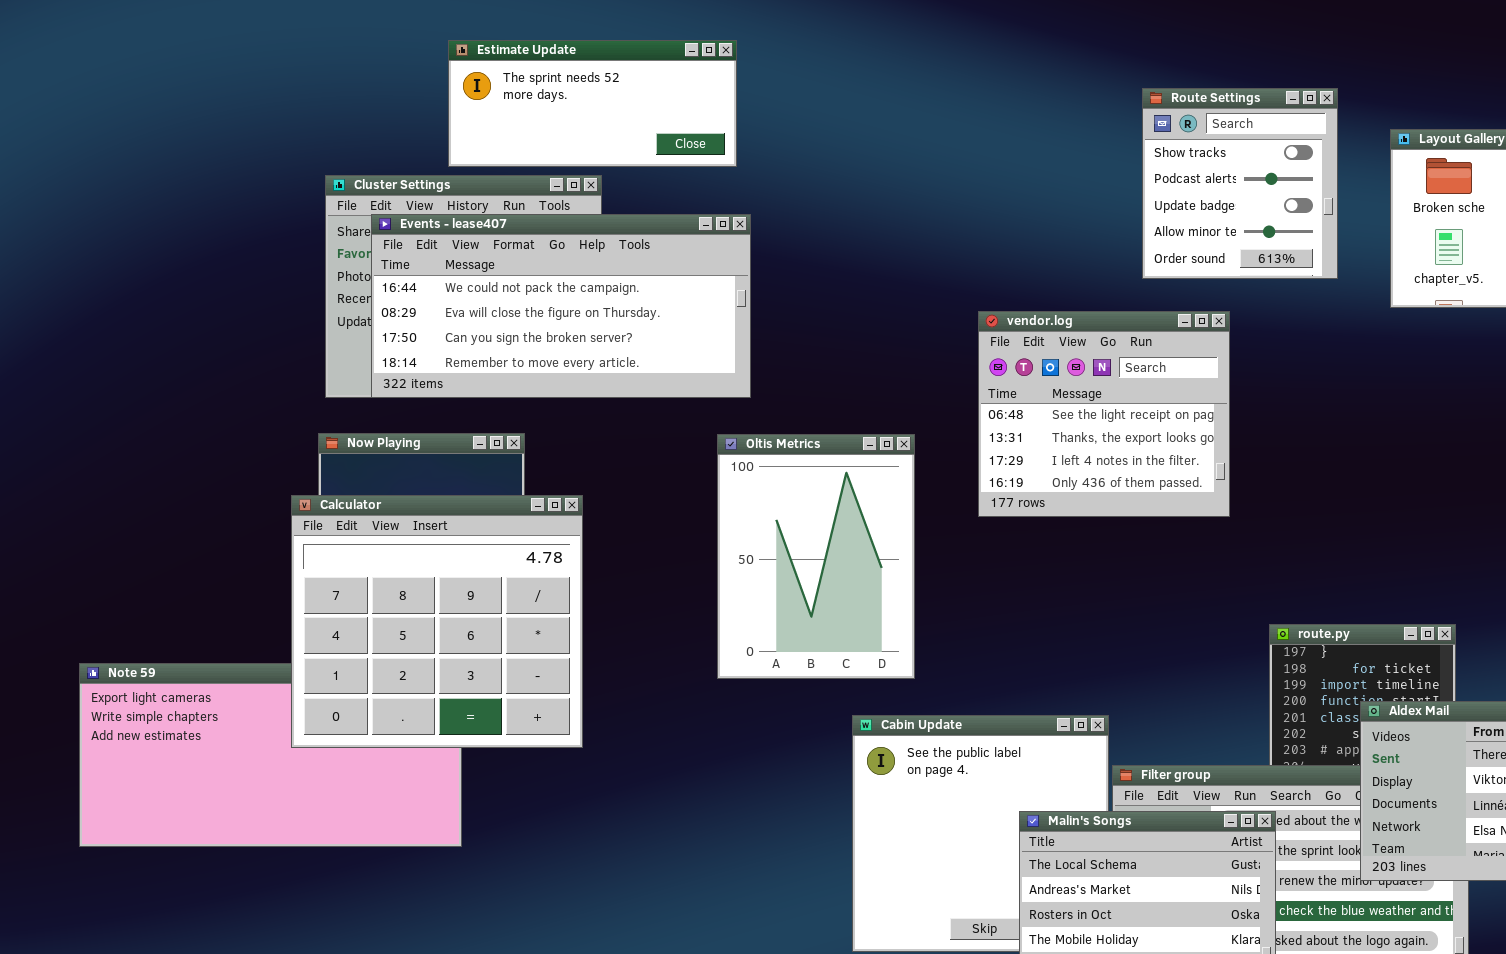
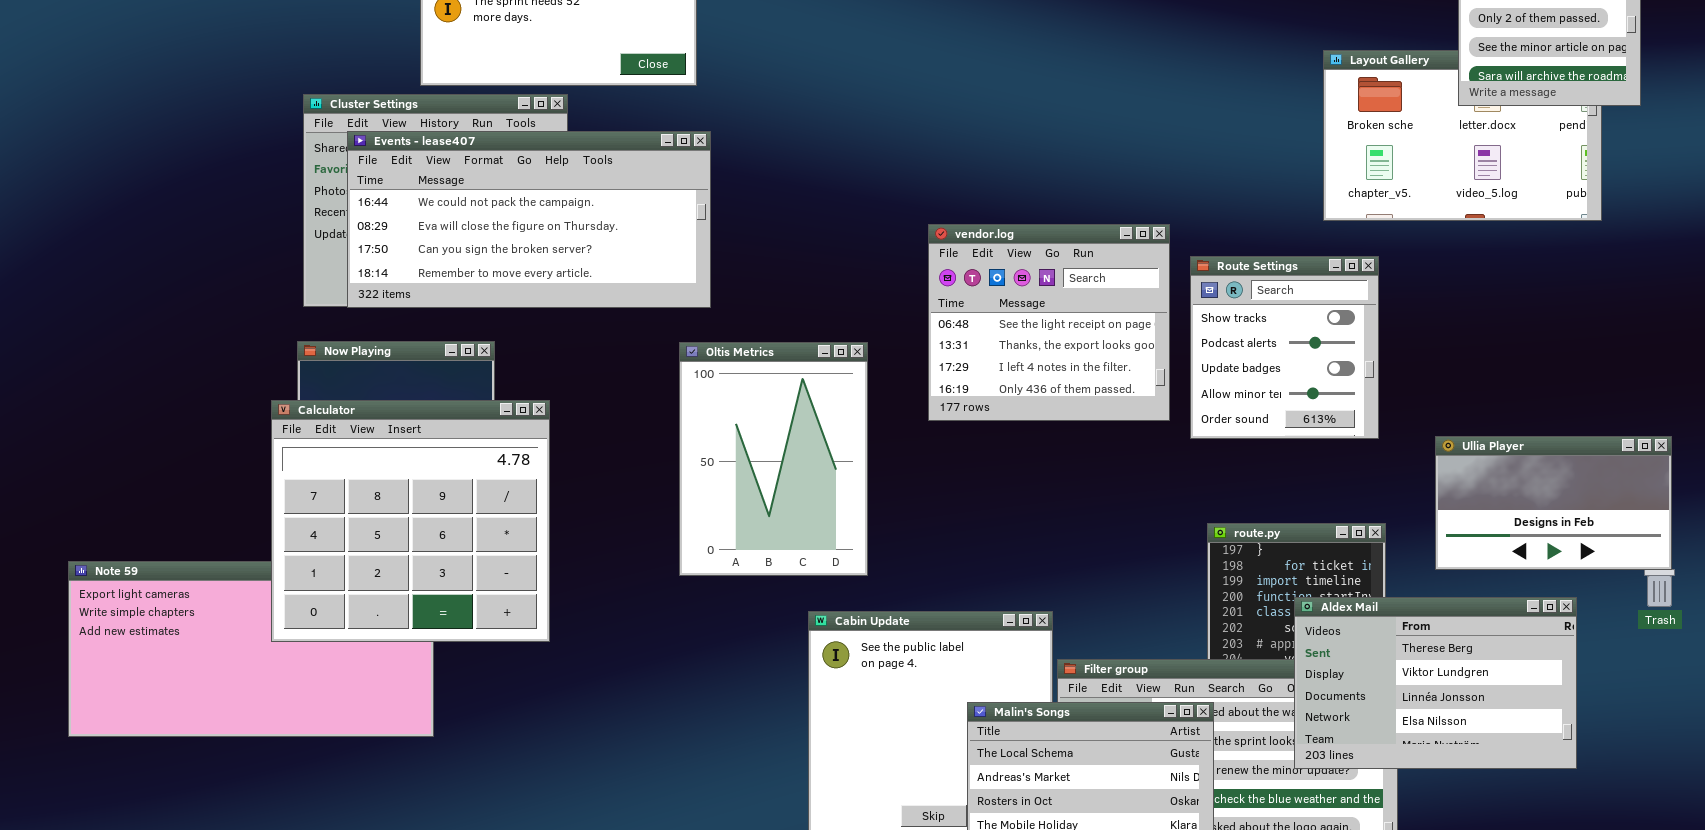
Route Settings: [1142,88,1338,279] -> [1190,256,1379,439], moved

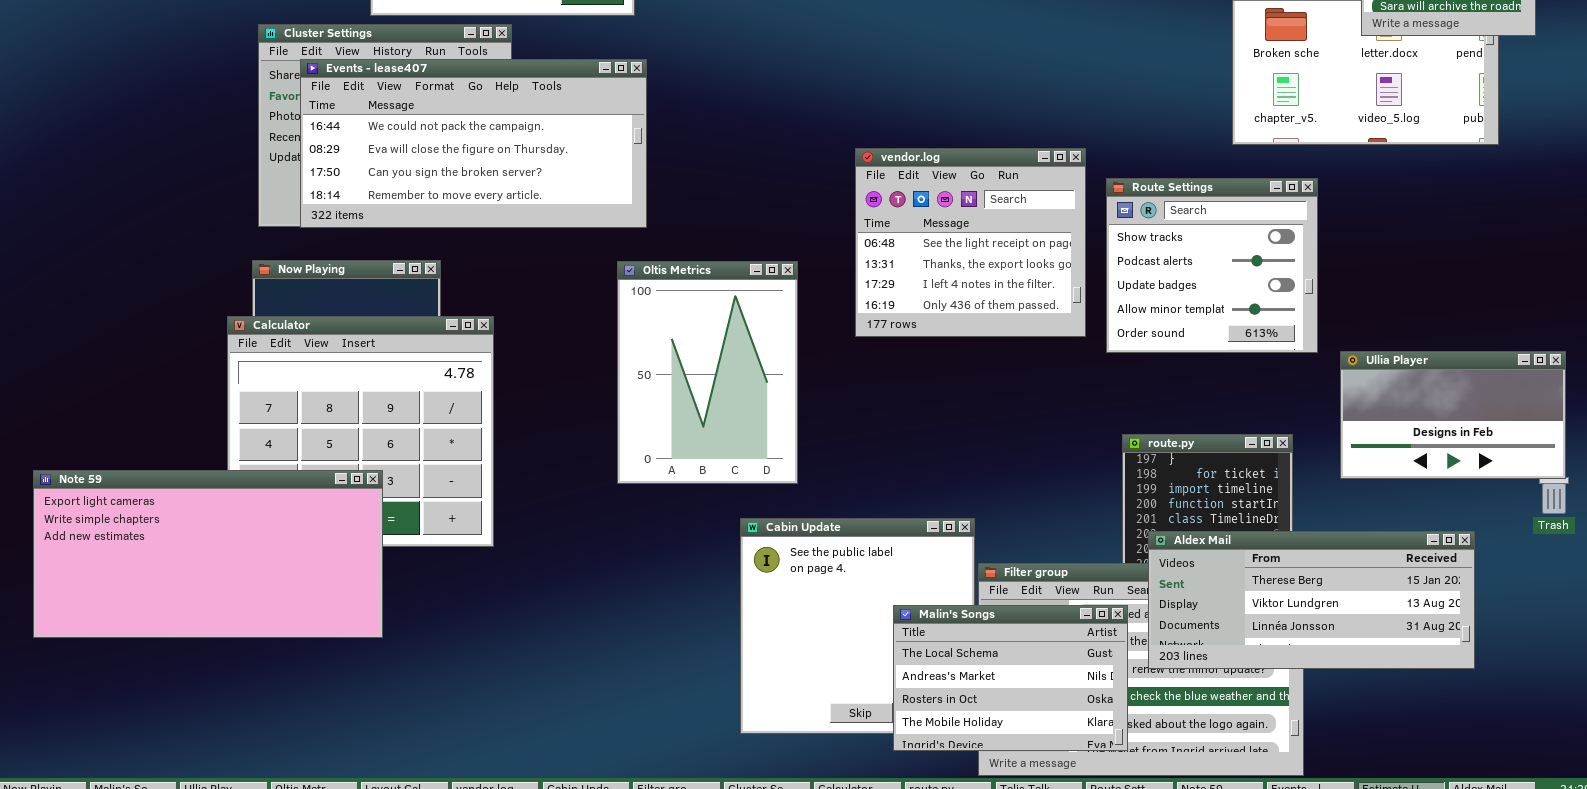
Route Settings: [1190,256,1379,439] -> [1106,178,1318,353], resized
Note 59: [68,561,434,737] -> [33,470,383,638], raised
Aldex Mail: [1294,597,1577,769] -> [1148,531,1475,669], resized

